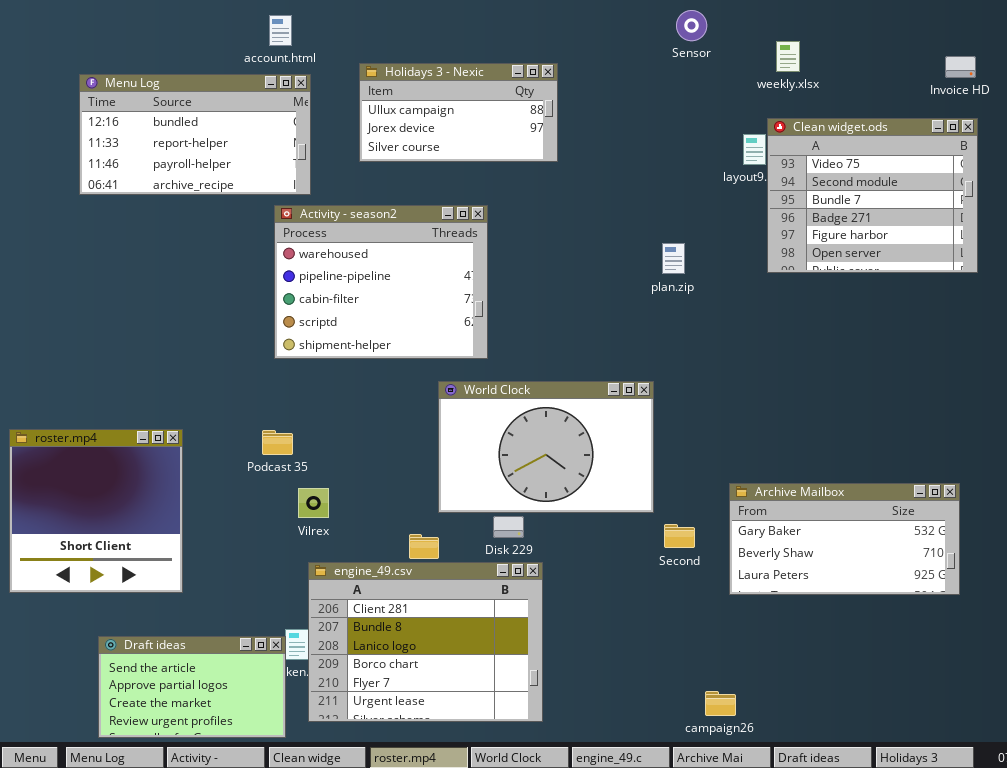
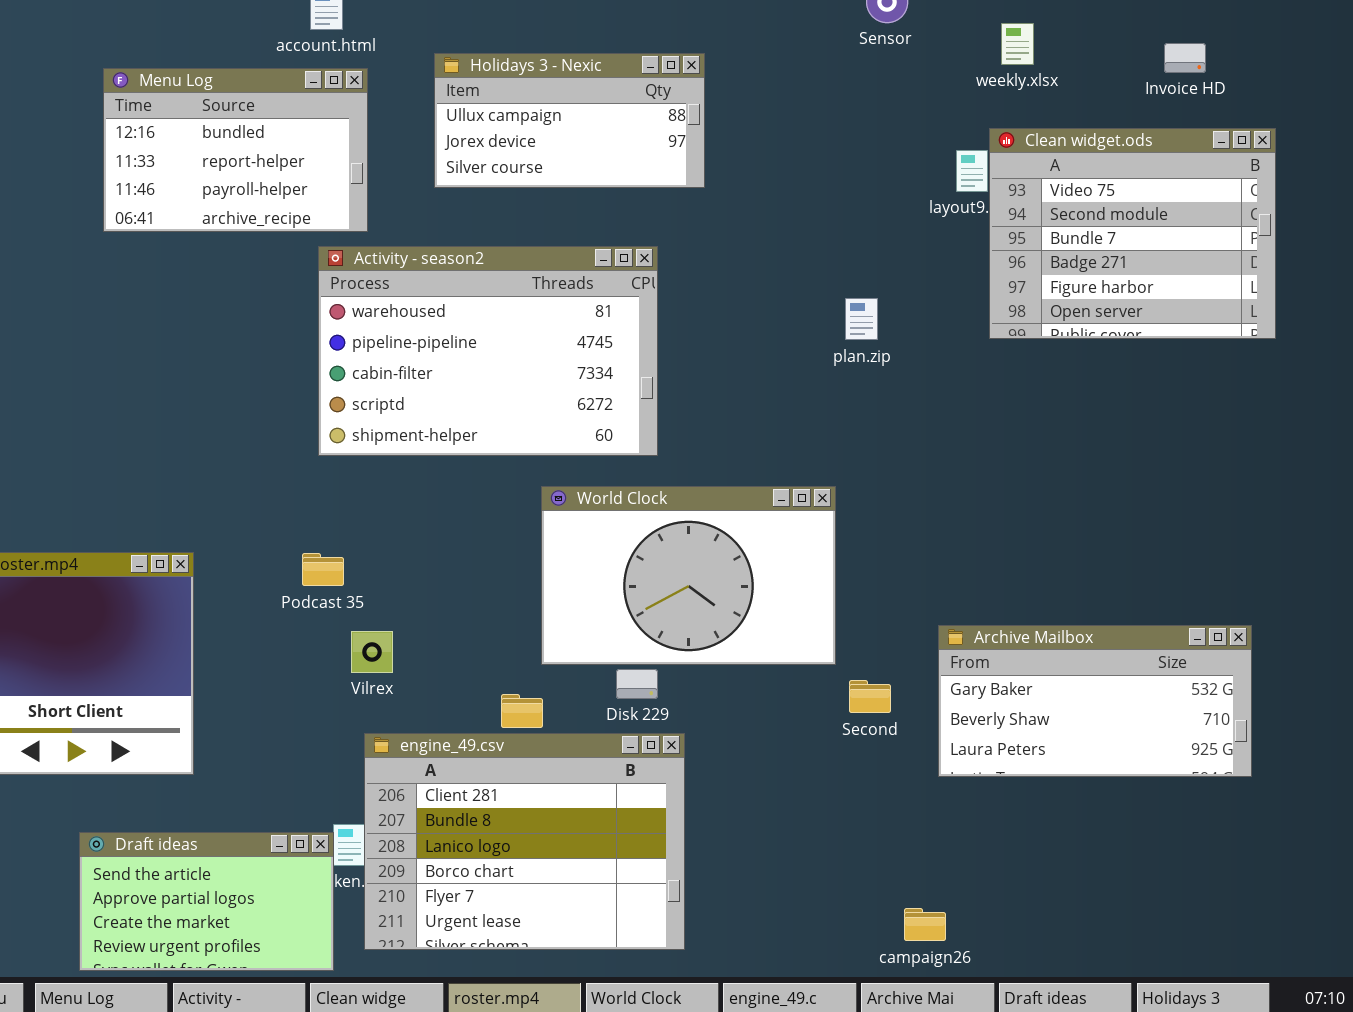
Invoice HD: [945,56,976,78] -> [1164,43,1206,73], moved
Menu Log: [79,74,311,195] -> [103,68,368,232], resized
Activity - season2: [274,205,488,359] -> [318,246,658,456], resized

